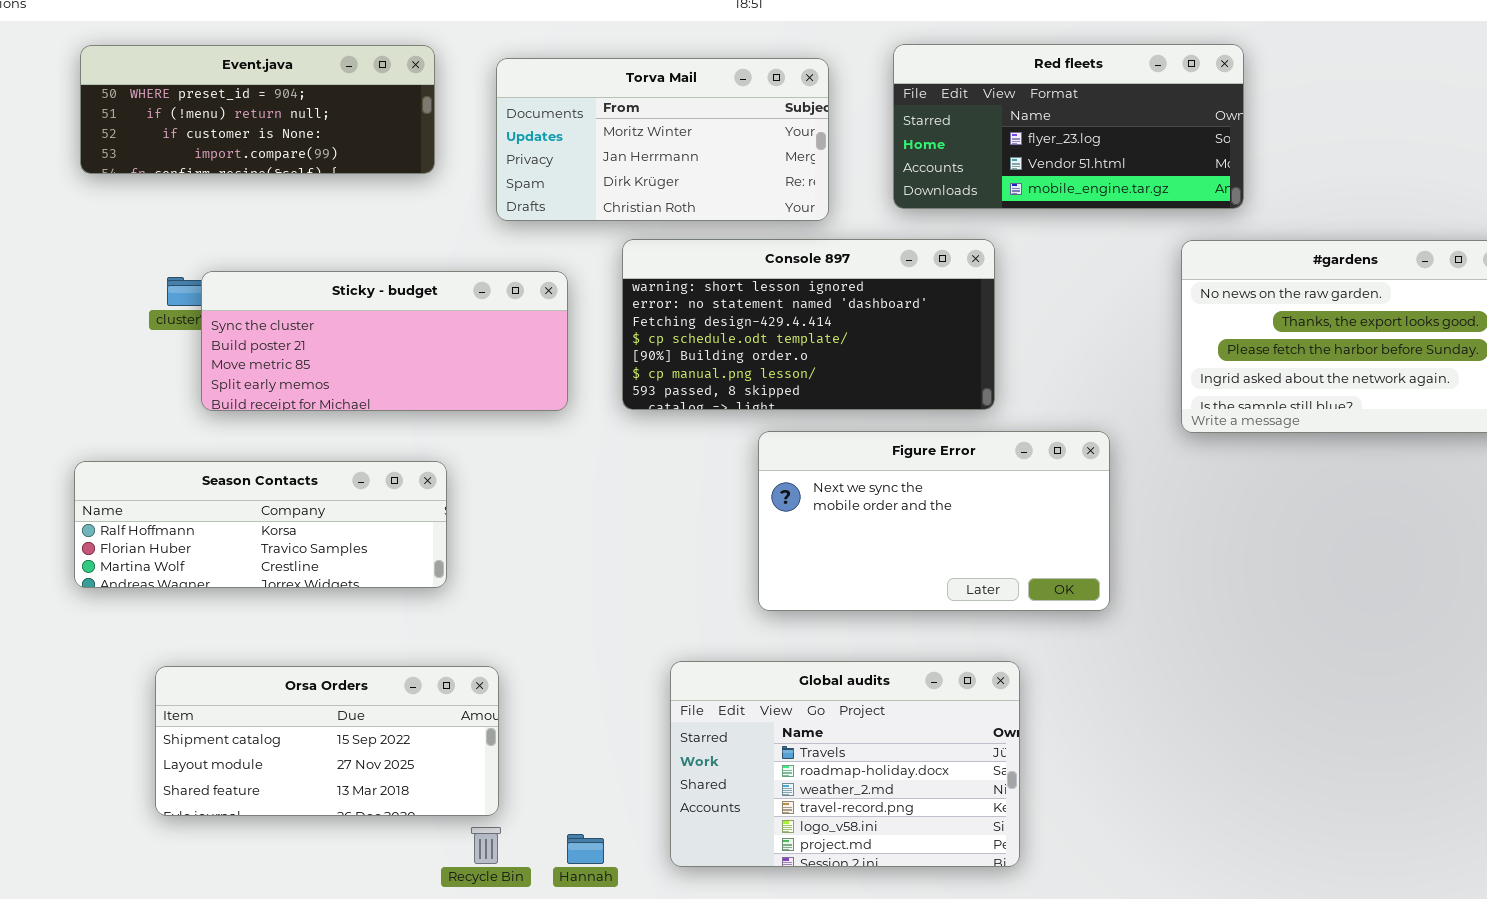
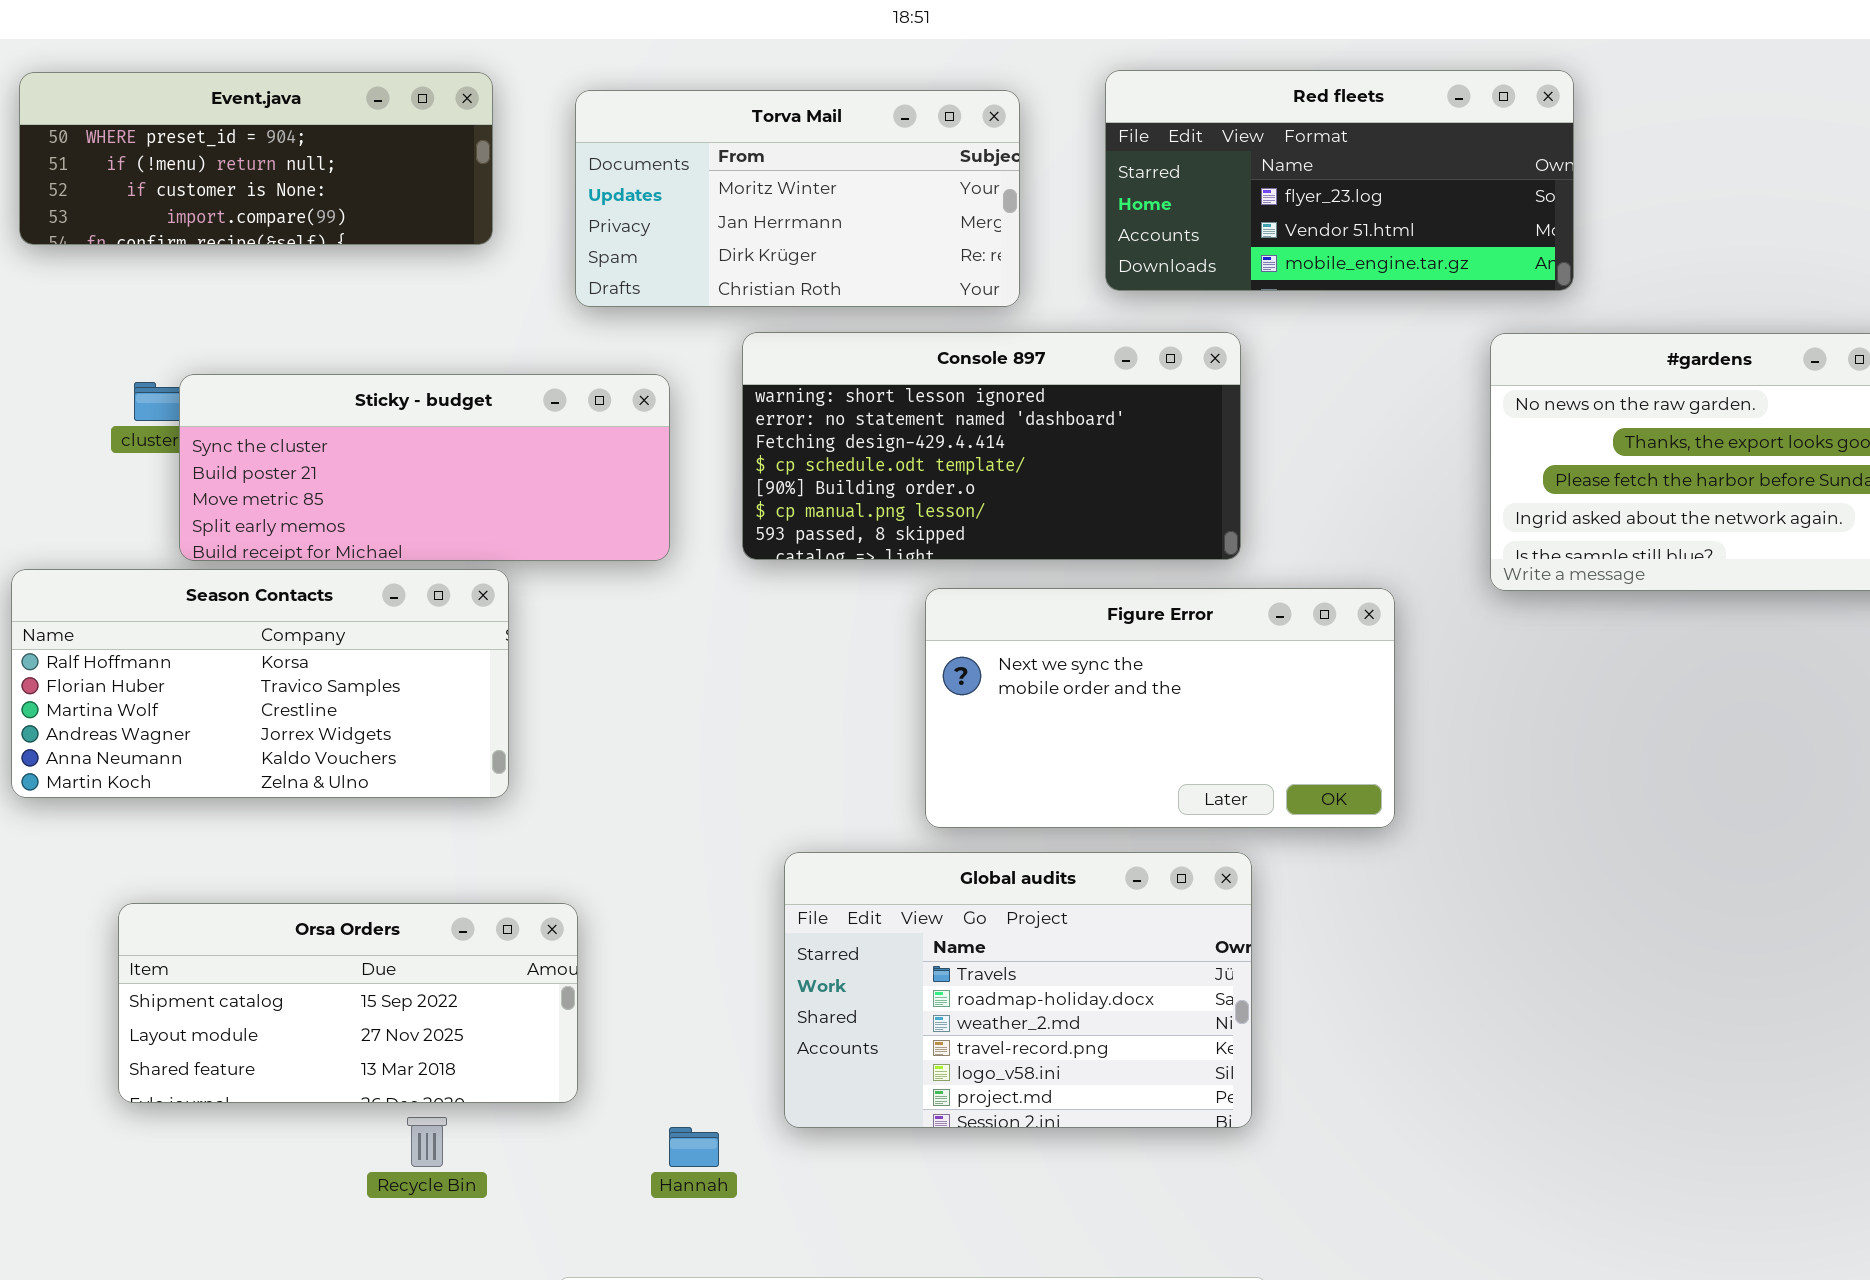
Season Contacts: [74,461,447,588] -> [11,569,509,798], resized
Global audits: [670,661,1020,867] -> [784,852,1252,1128], moved
Recycle Bin: [471,827,501,864] -> [407,1117,447,1167], moved

